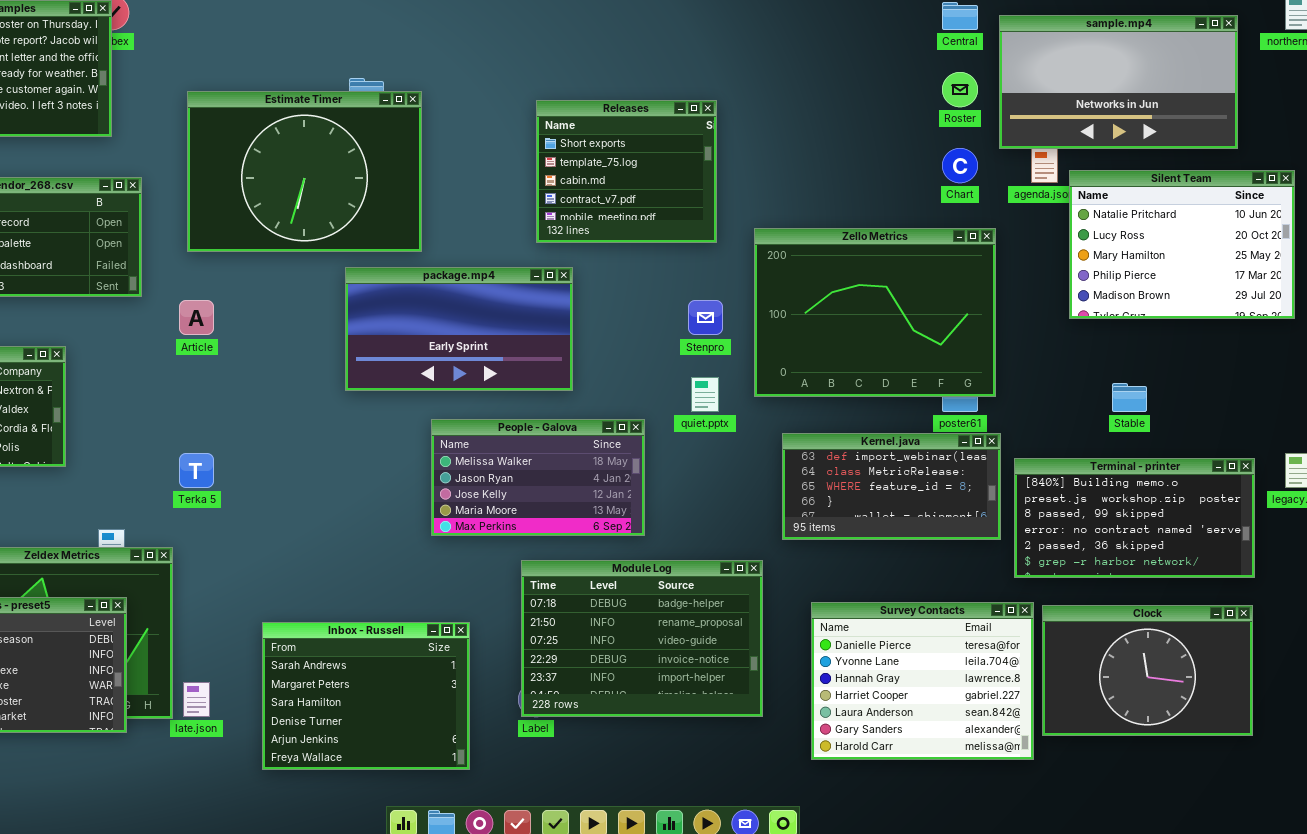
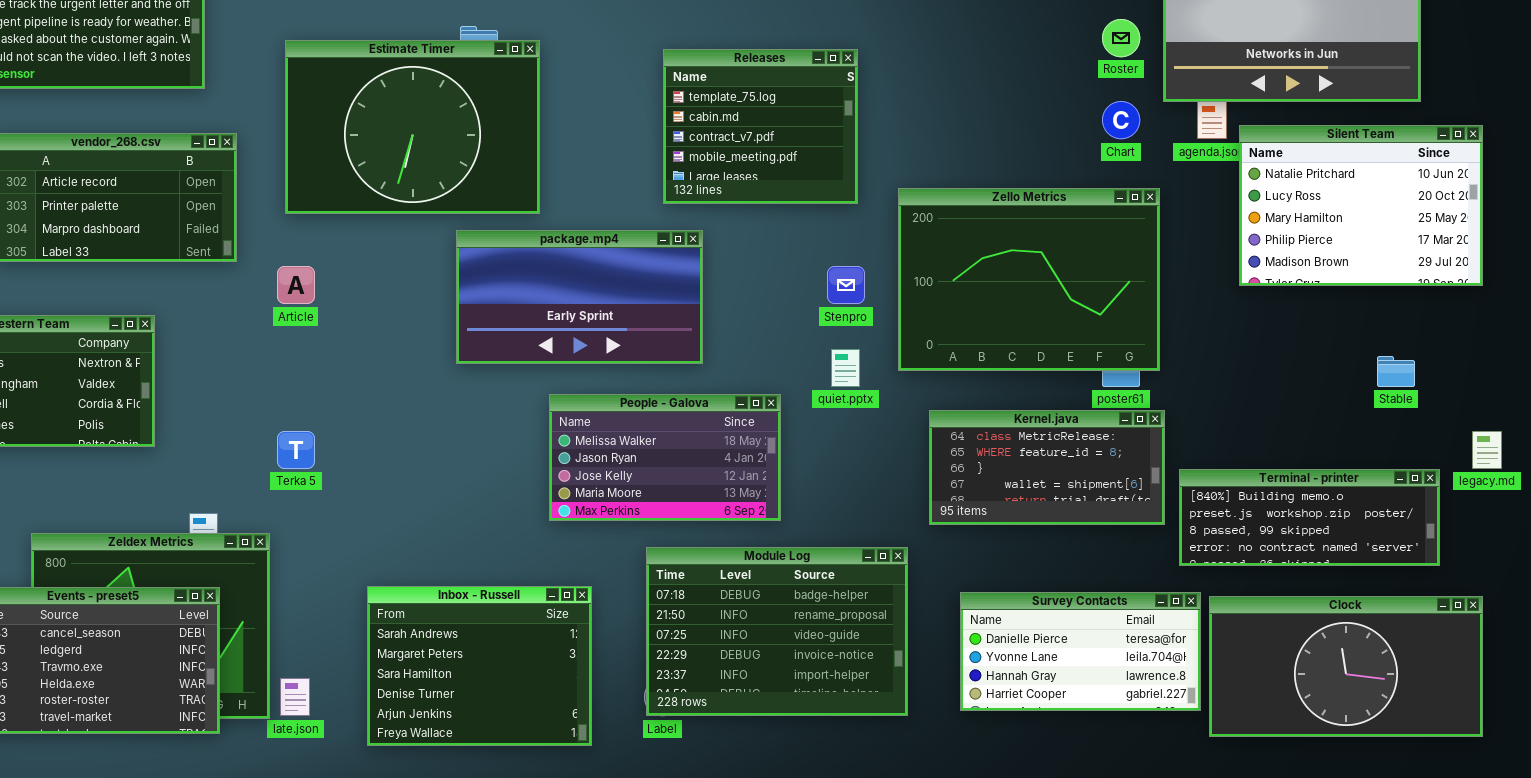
Releases: [536,100,717,243] -> [663,49,858,204], scrolled down 1 row
Stable: [1112,383,1147,412] -> [1377,356,1415,387], moved
Kernel.java: [782,433,1001,540] -> [929,410,1165,525], scrolled down 1 row
Terminal - printer: [1014,458,1255,578] -> [1179,469,1440,566], resized
Survey Contacts: [811,602,1034,760] -> [960,592,1201,711], resized
Clock: [1042,605,1253,736] -> [1209,596,1483,737], resized
Inbox - Russell: [262,622,470,770] -> [367,586,592,746], moved

